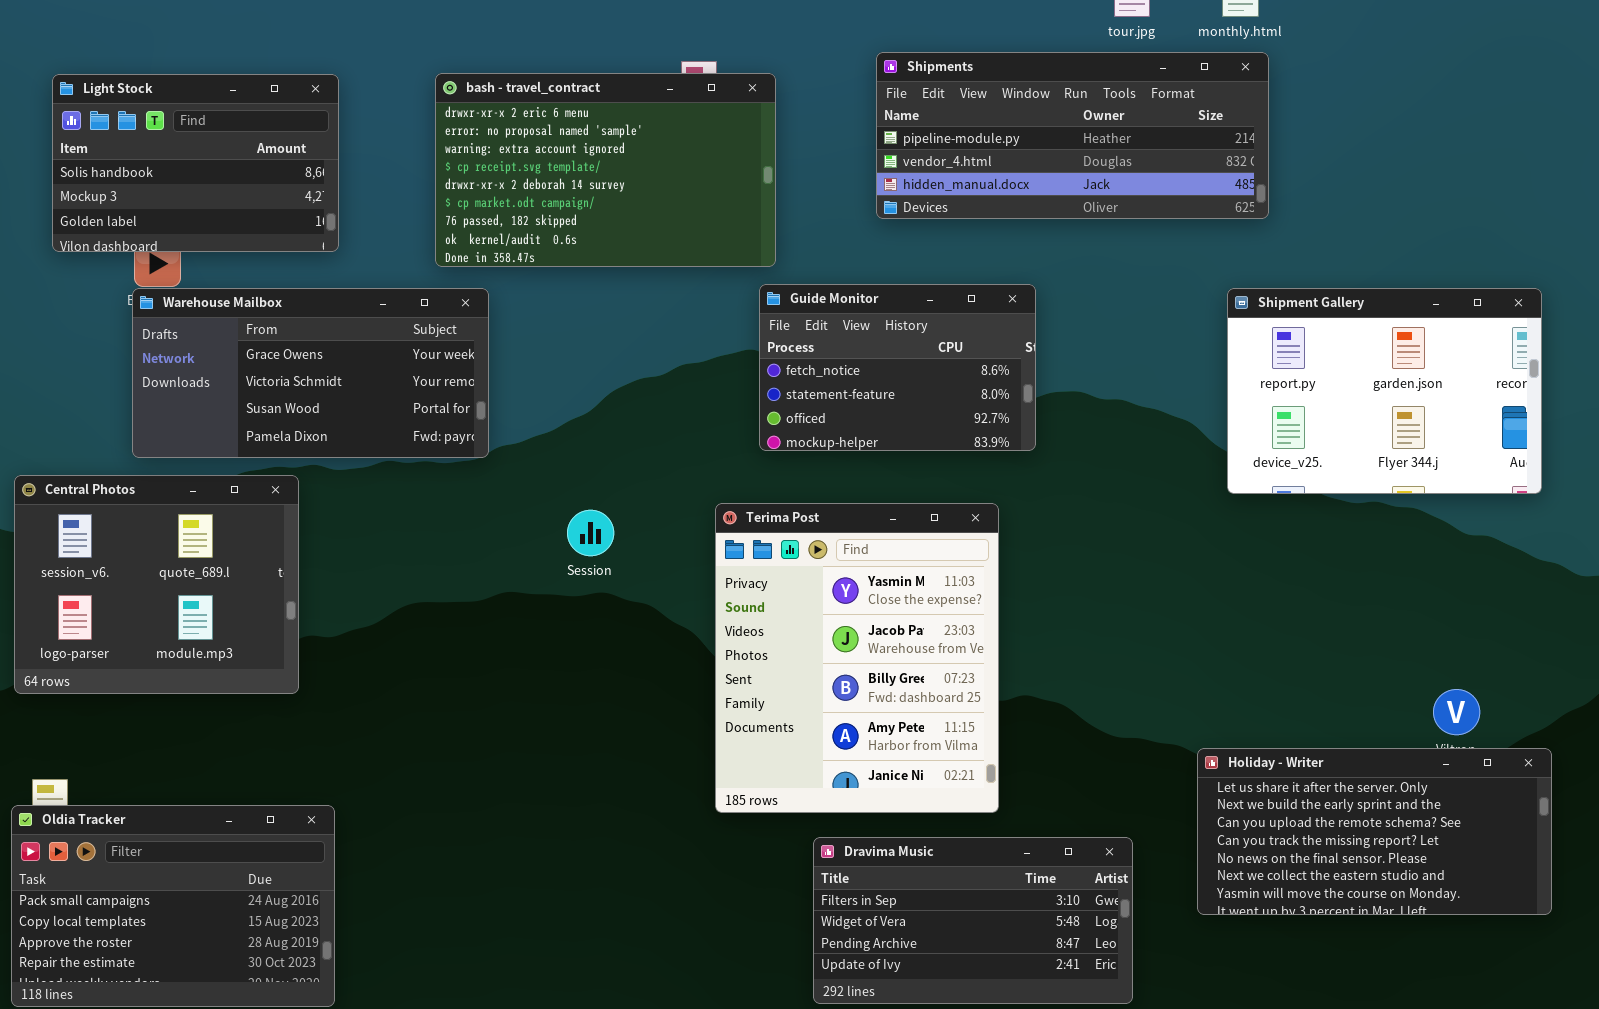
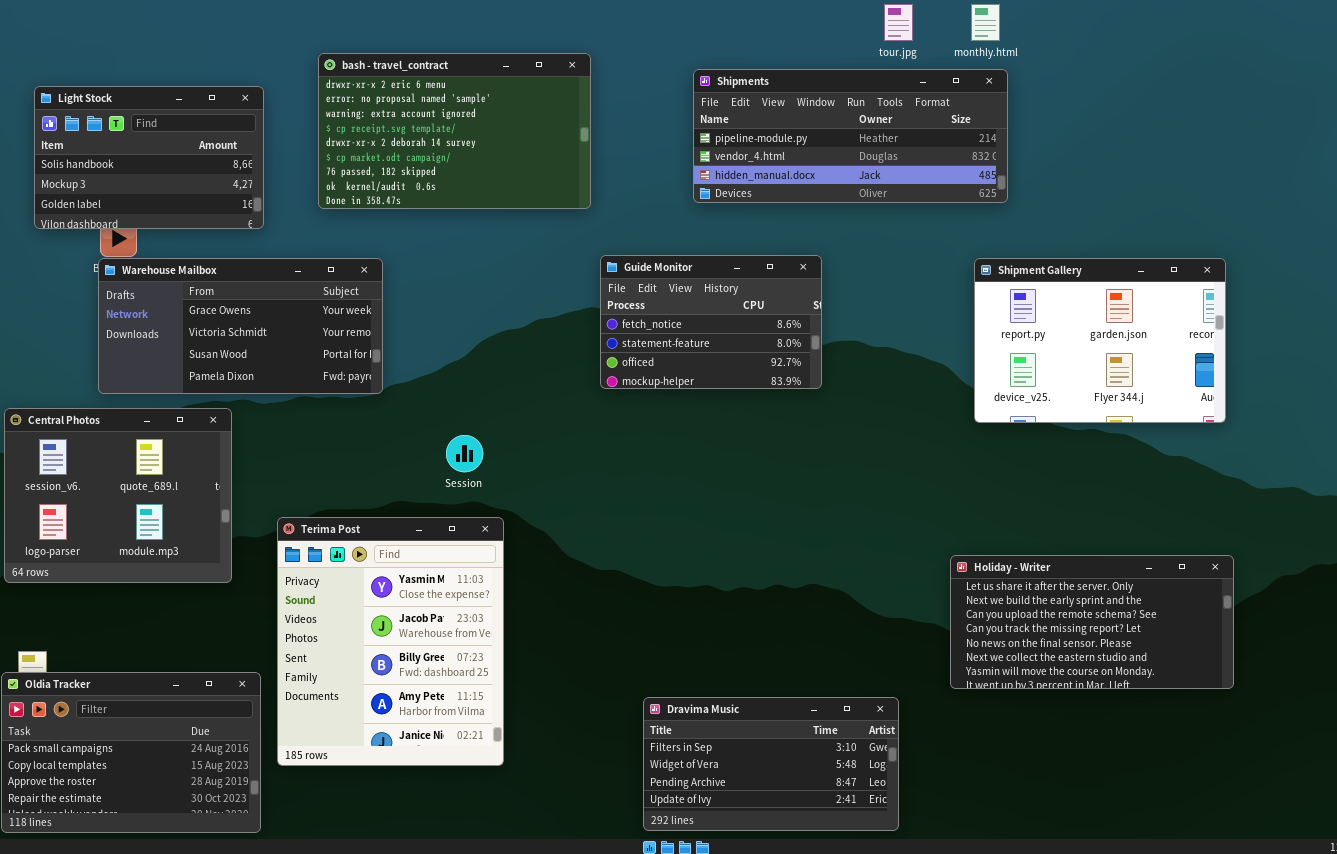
bash - travel_contract: [435,73,776,267] -> [318,53,591,209], moved
Terima Post: [715,503,999,813] -> [277,517,504,766], moved
Holiday - Writer: [1197,748,1552,915] -> [950,555,1234,689], moved

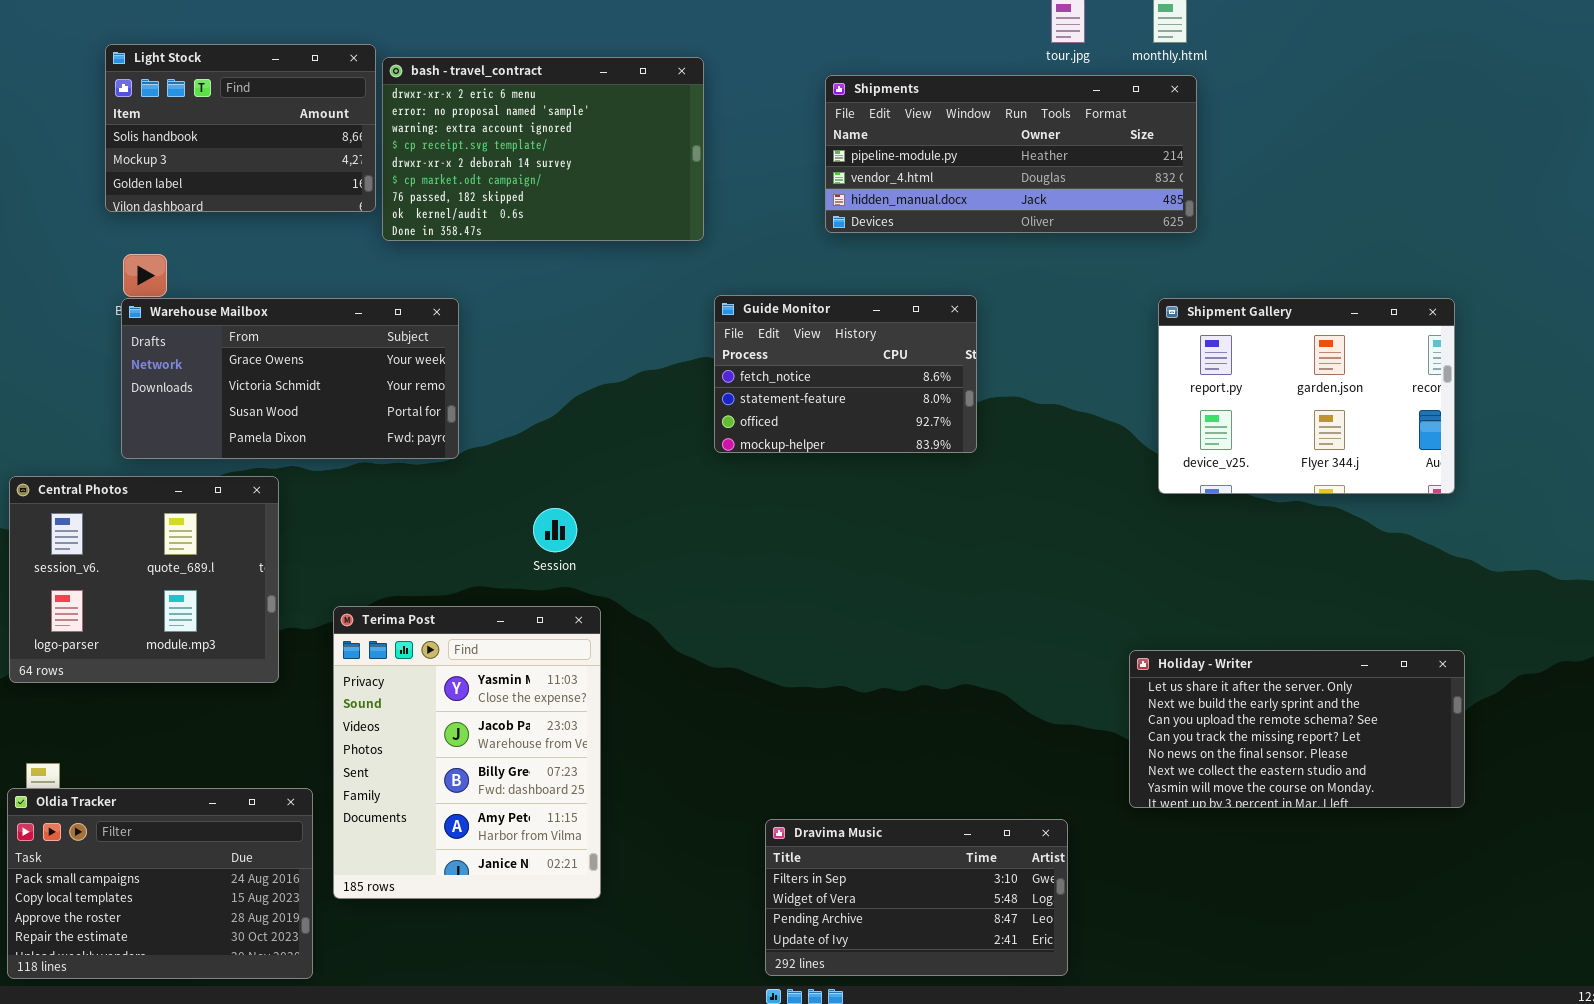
Light Stock: [34,86,264,229] -> [105,44,376,212], moved

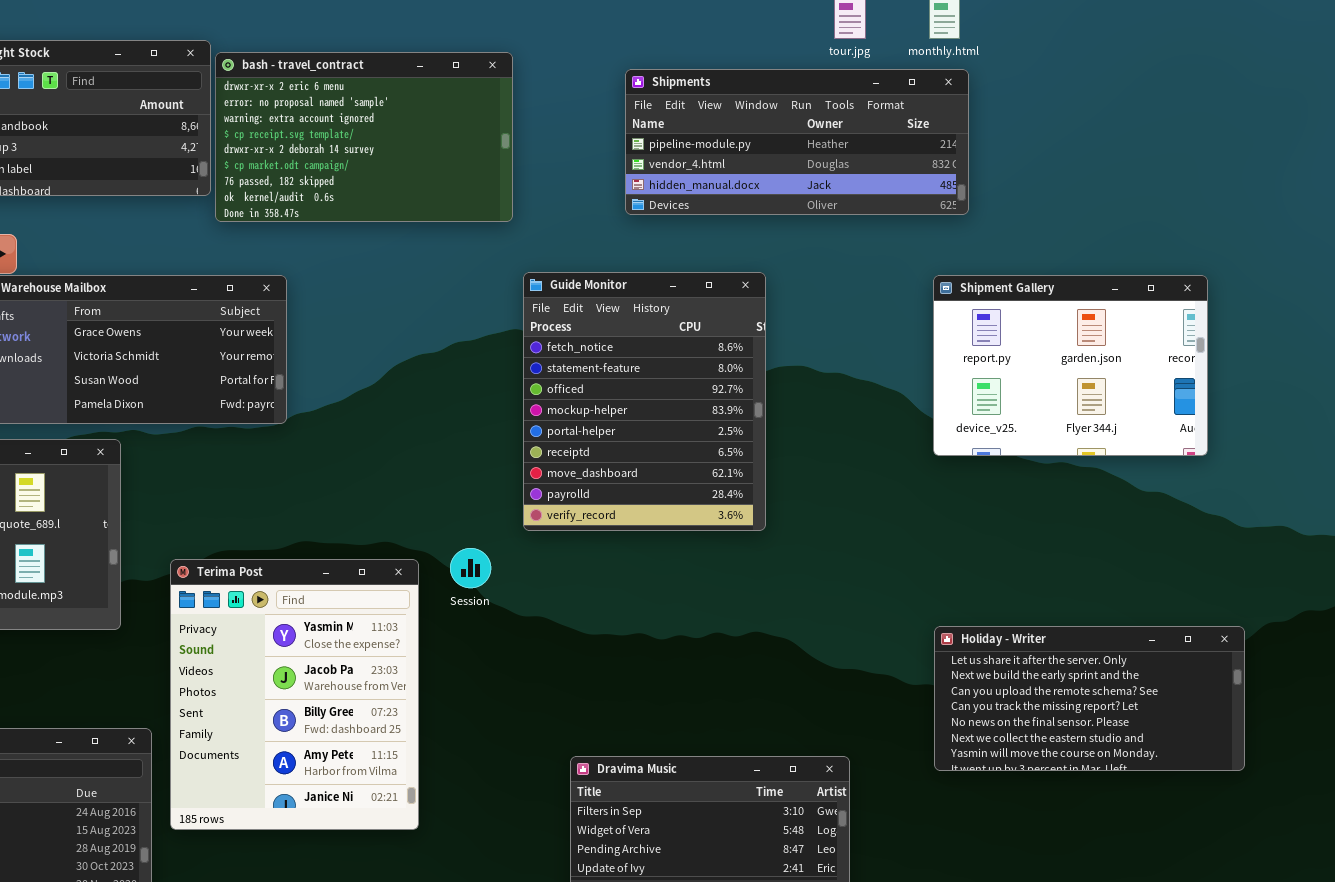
Guide Monitor: [714,295,977,453] -> [523,272,766,531], resized
Session: [533,508,577,552] -> [450,548,491,588], moved
Holiday - Writer: [1129,650,1465,808] -> [934,626,1245,771], moved

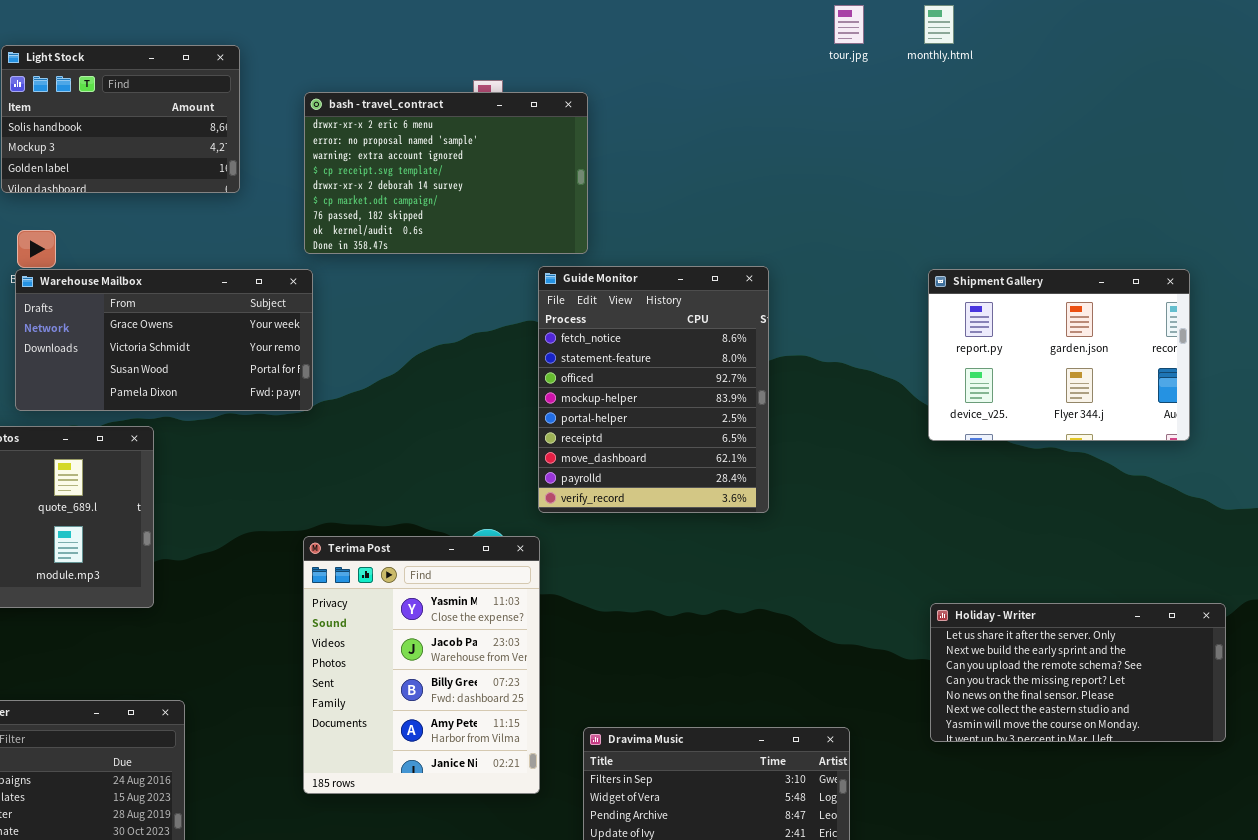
bash - travel_contract: [215,52,513,222] -> [304,92,588,254], moved
Shipments: [625,69,969,215] -> none, closed
Terima Post: [170,559,419,830] -> [303,536,540,794], moved

